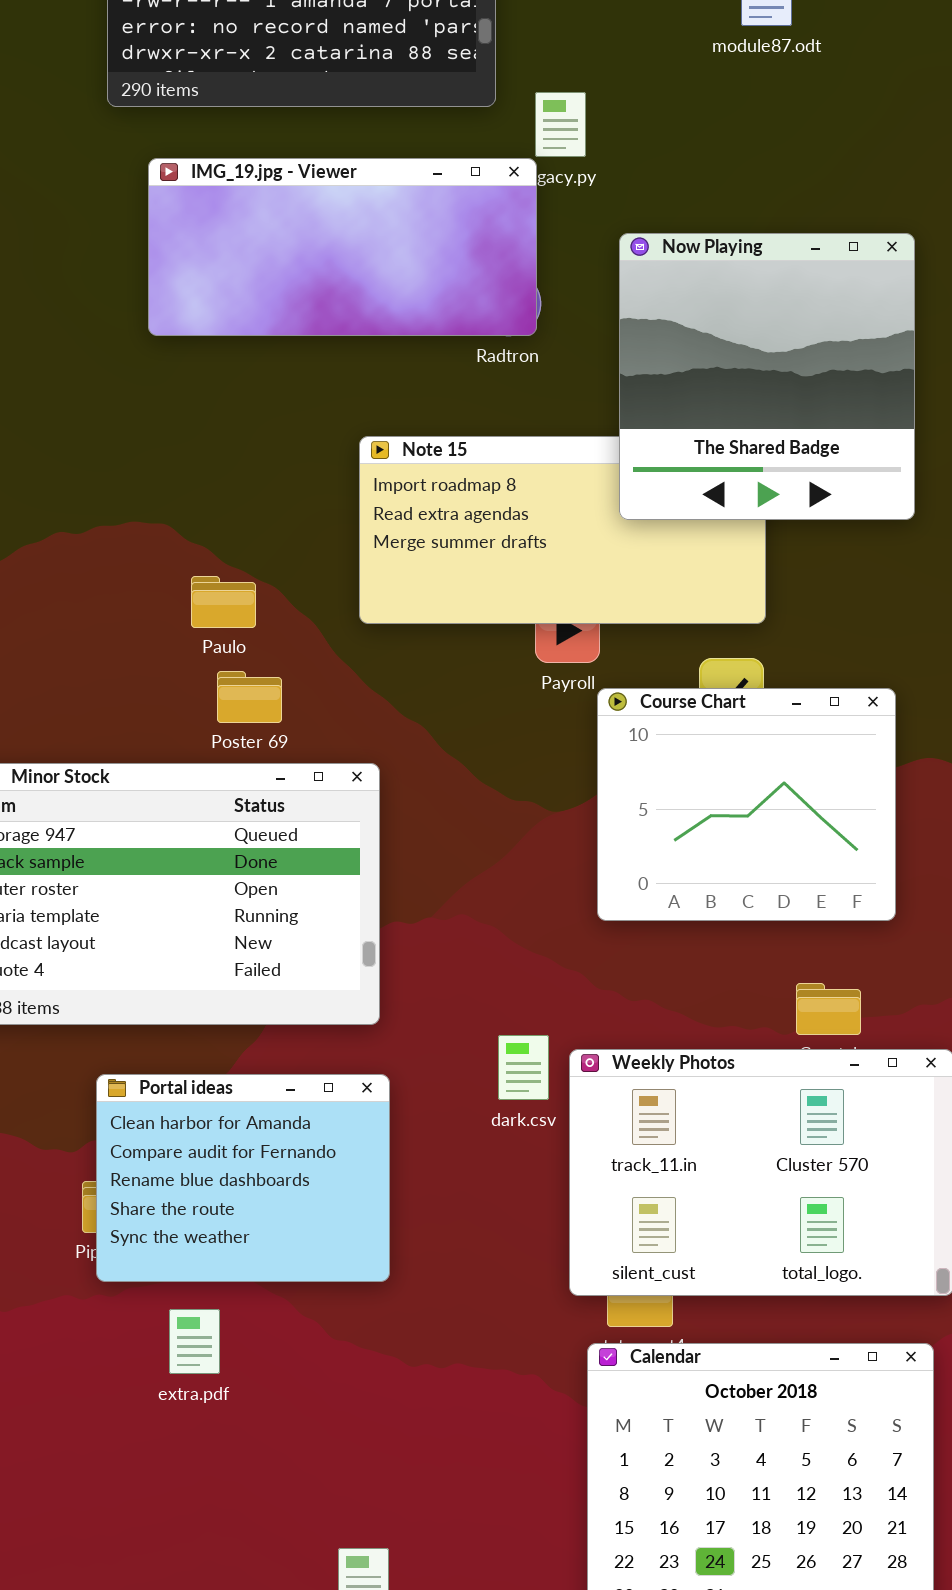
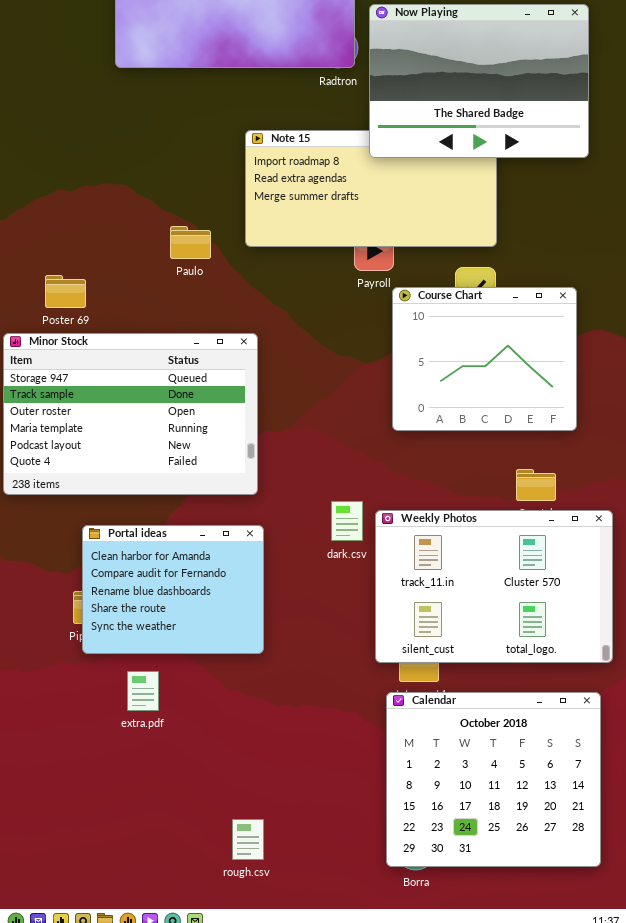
Now Playing: [619,233,915,520] -> [369,4,589,158], resized
Paulo: [191,576,256,628] -> [170,226,211,259], moved
Poster 69: [217,671,282,723] -> [45,275,86,308], moved

